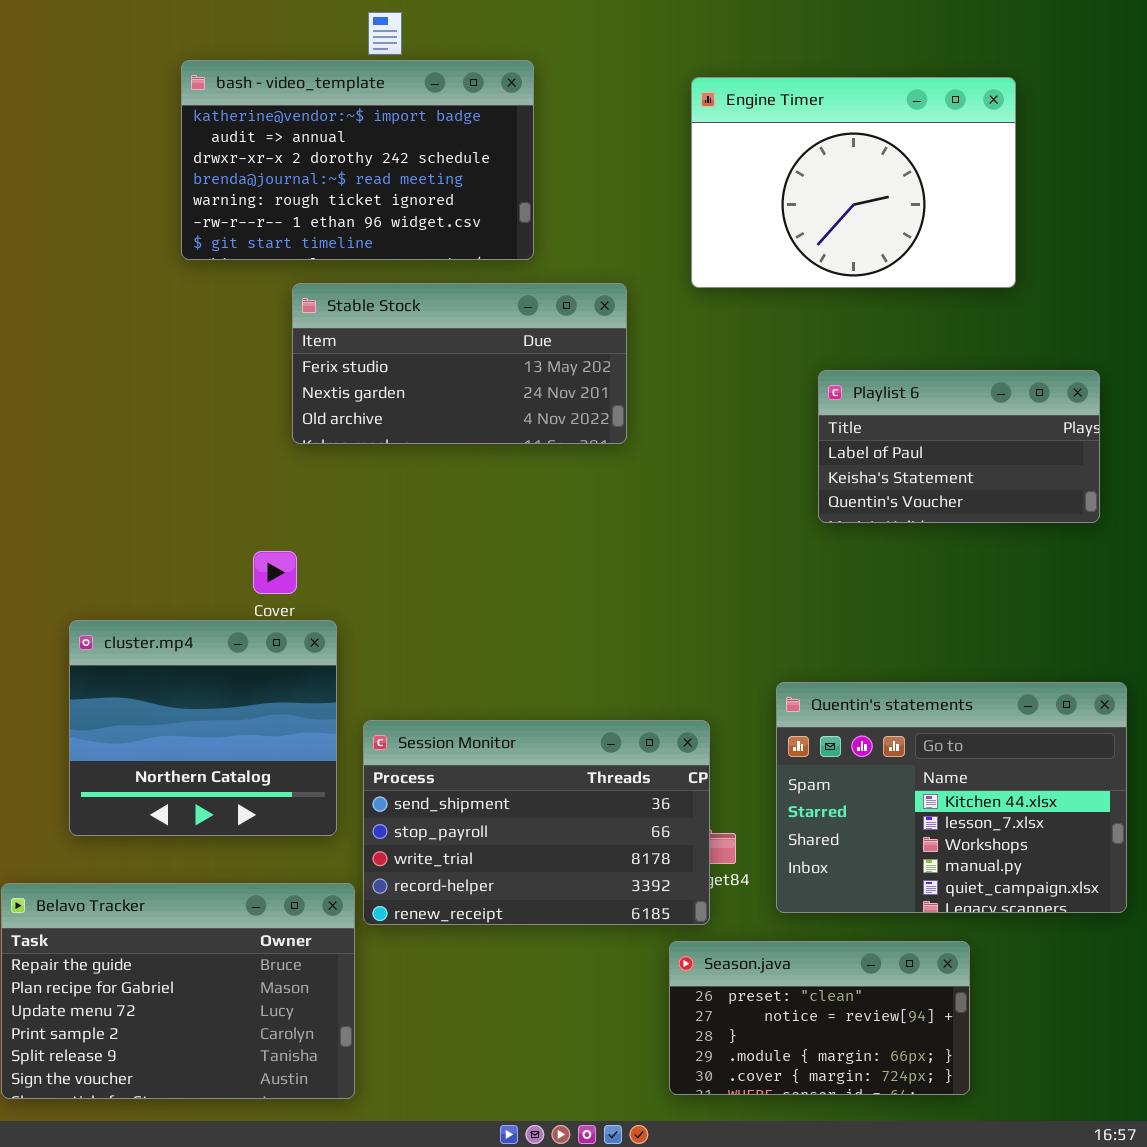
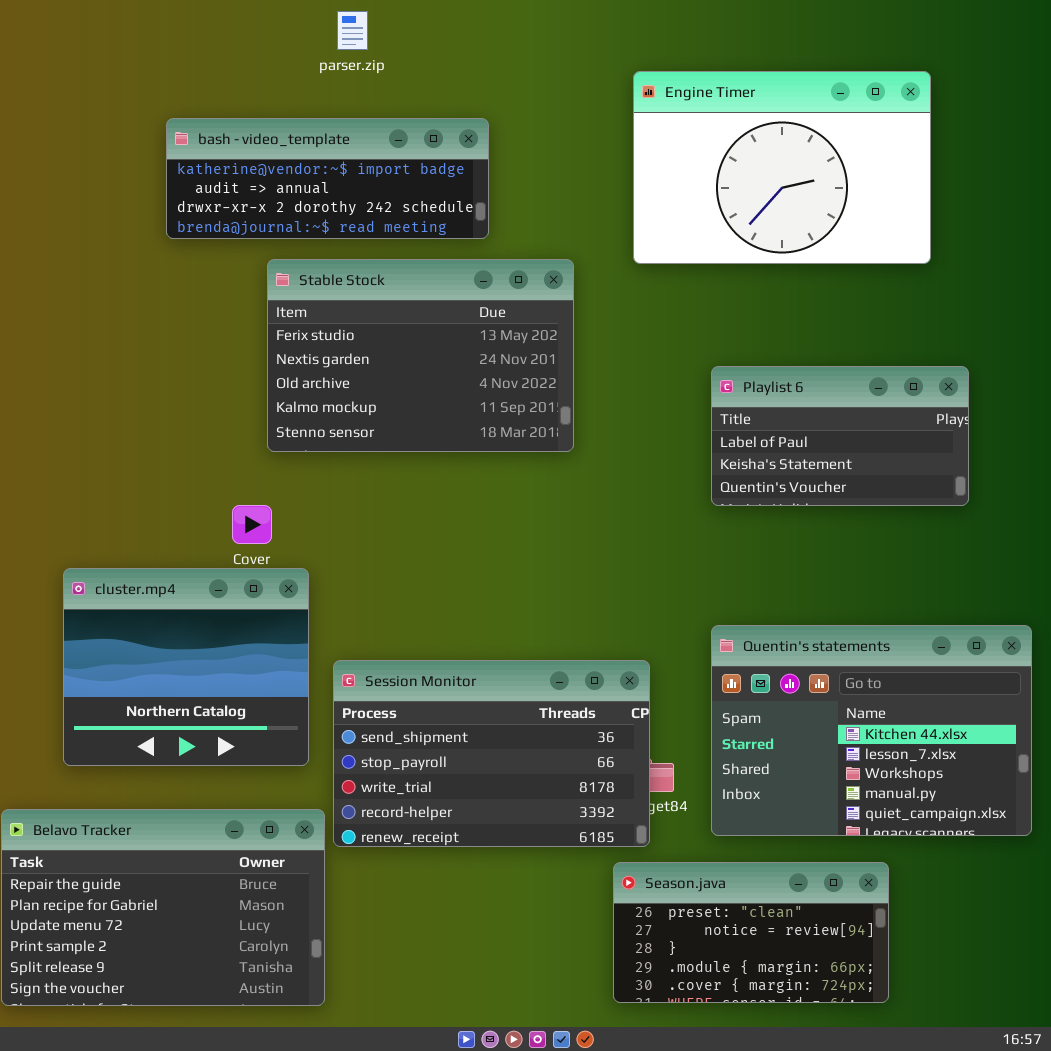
bash - video_template: [181,60,534,260] -> [166,118,489,239], resized
Stable Stock: [292,283,627,444] -> [267,259,574,452], resized
Playlist 6: [818,370,1100,523] -> [711,366,969,506], moved

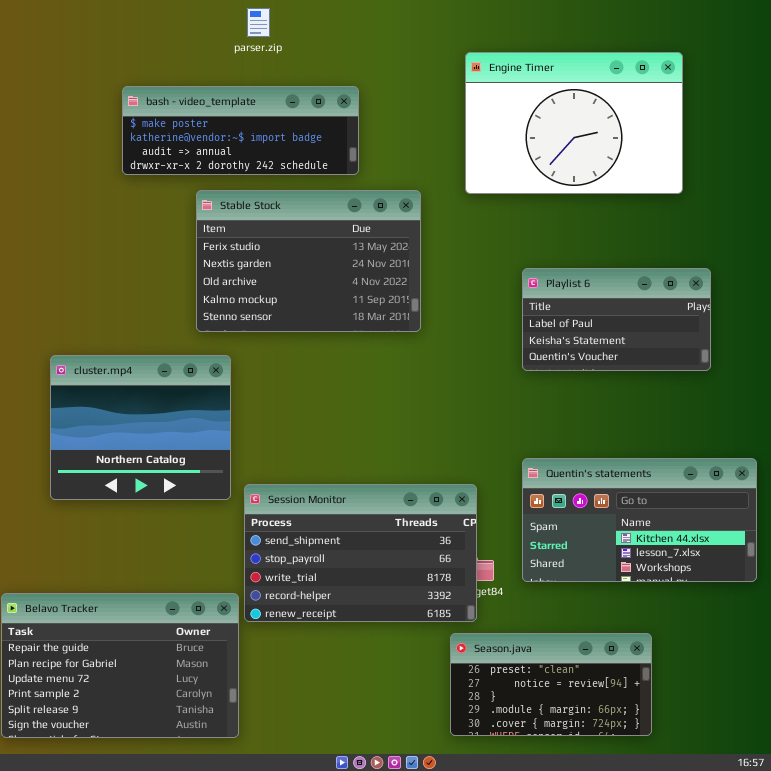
bash - video_template: [166,118,489,239] -> [122,86,359,175], scrolled up 1 row
cluster.mp4: [63,568,309,766] -> [50,355,231,500], moved
Quentin's statements: [711,625,1032,836] -> [522,458,757,582], resized

